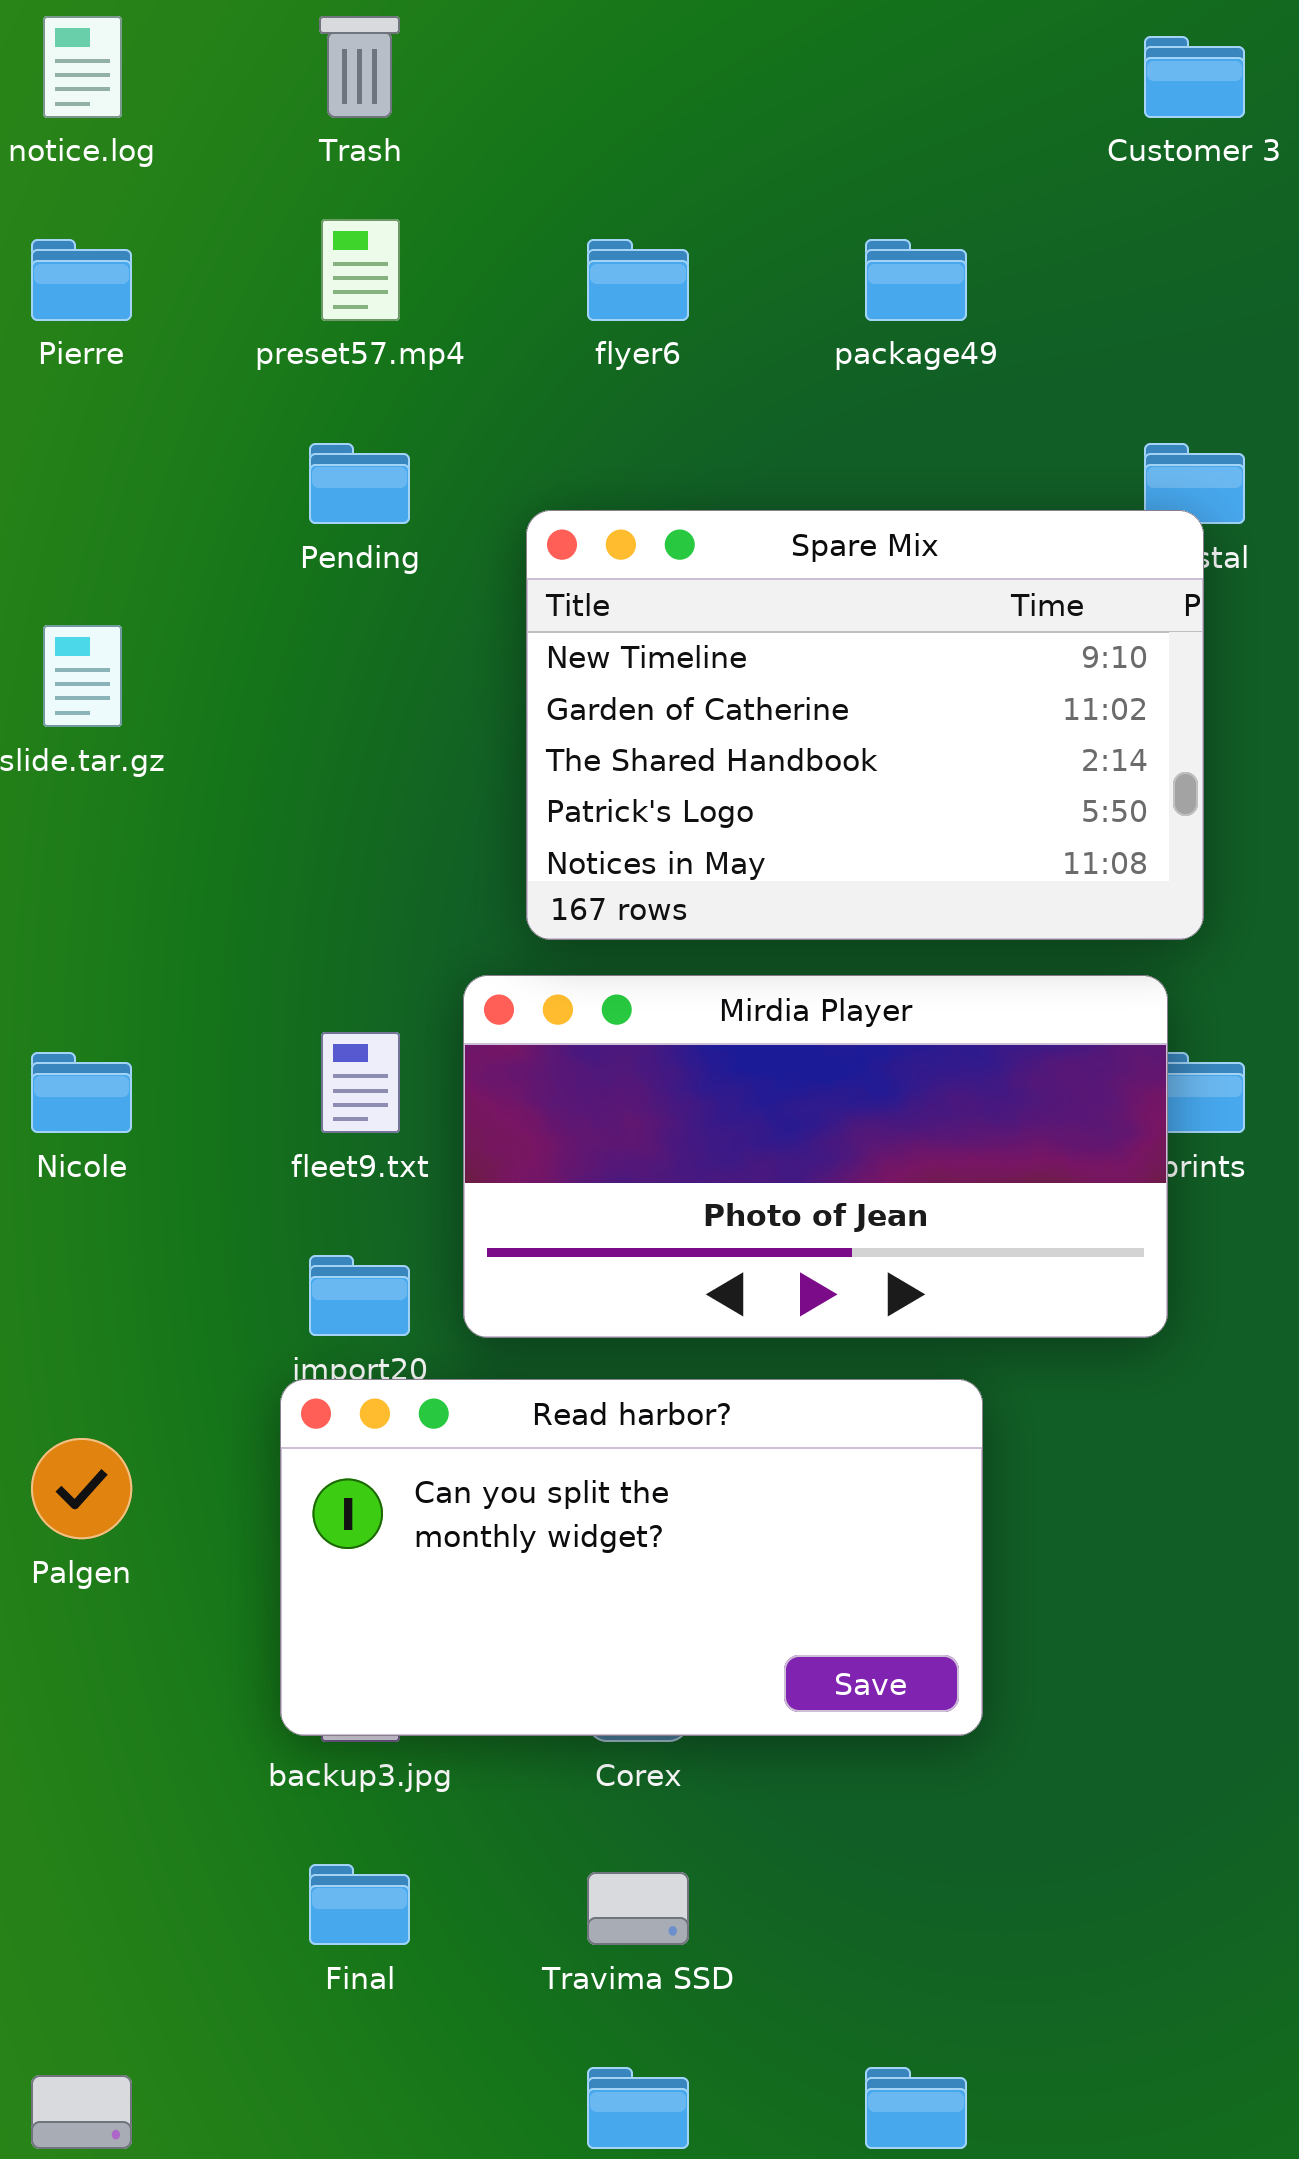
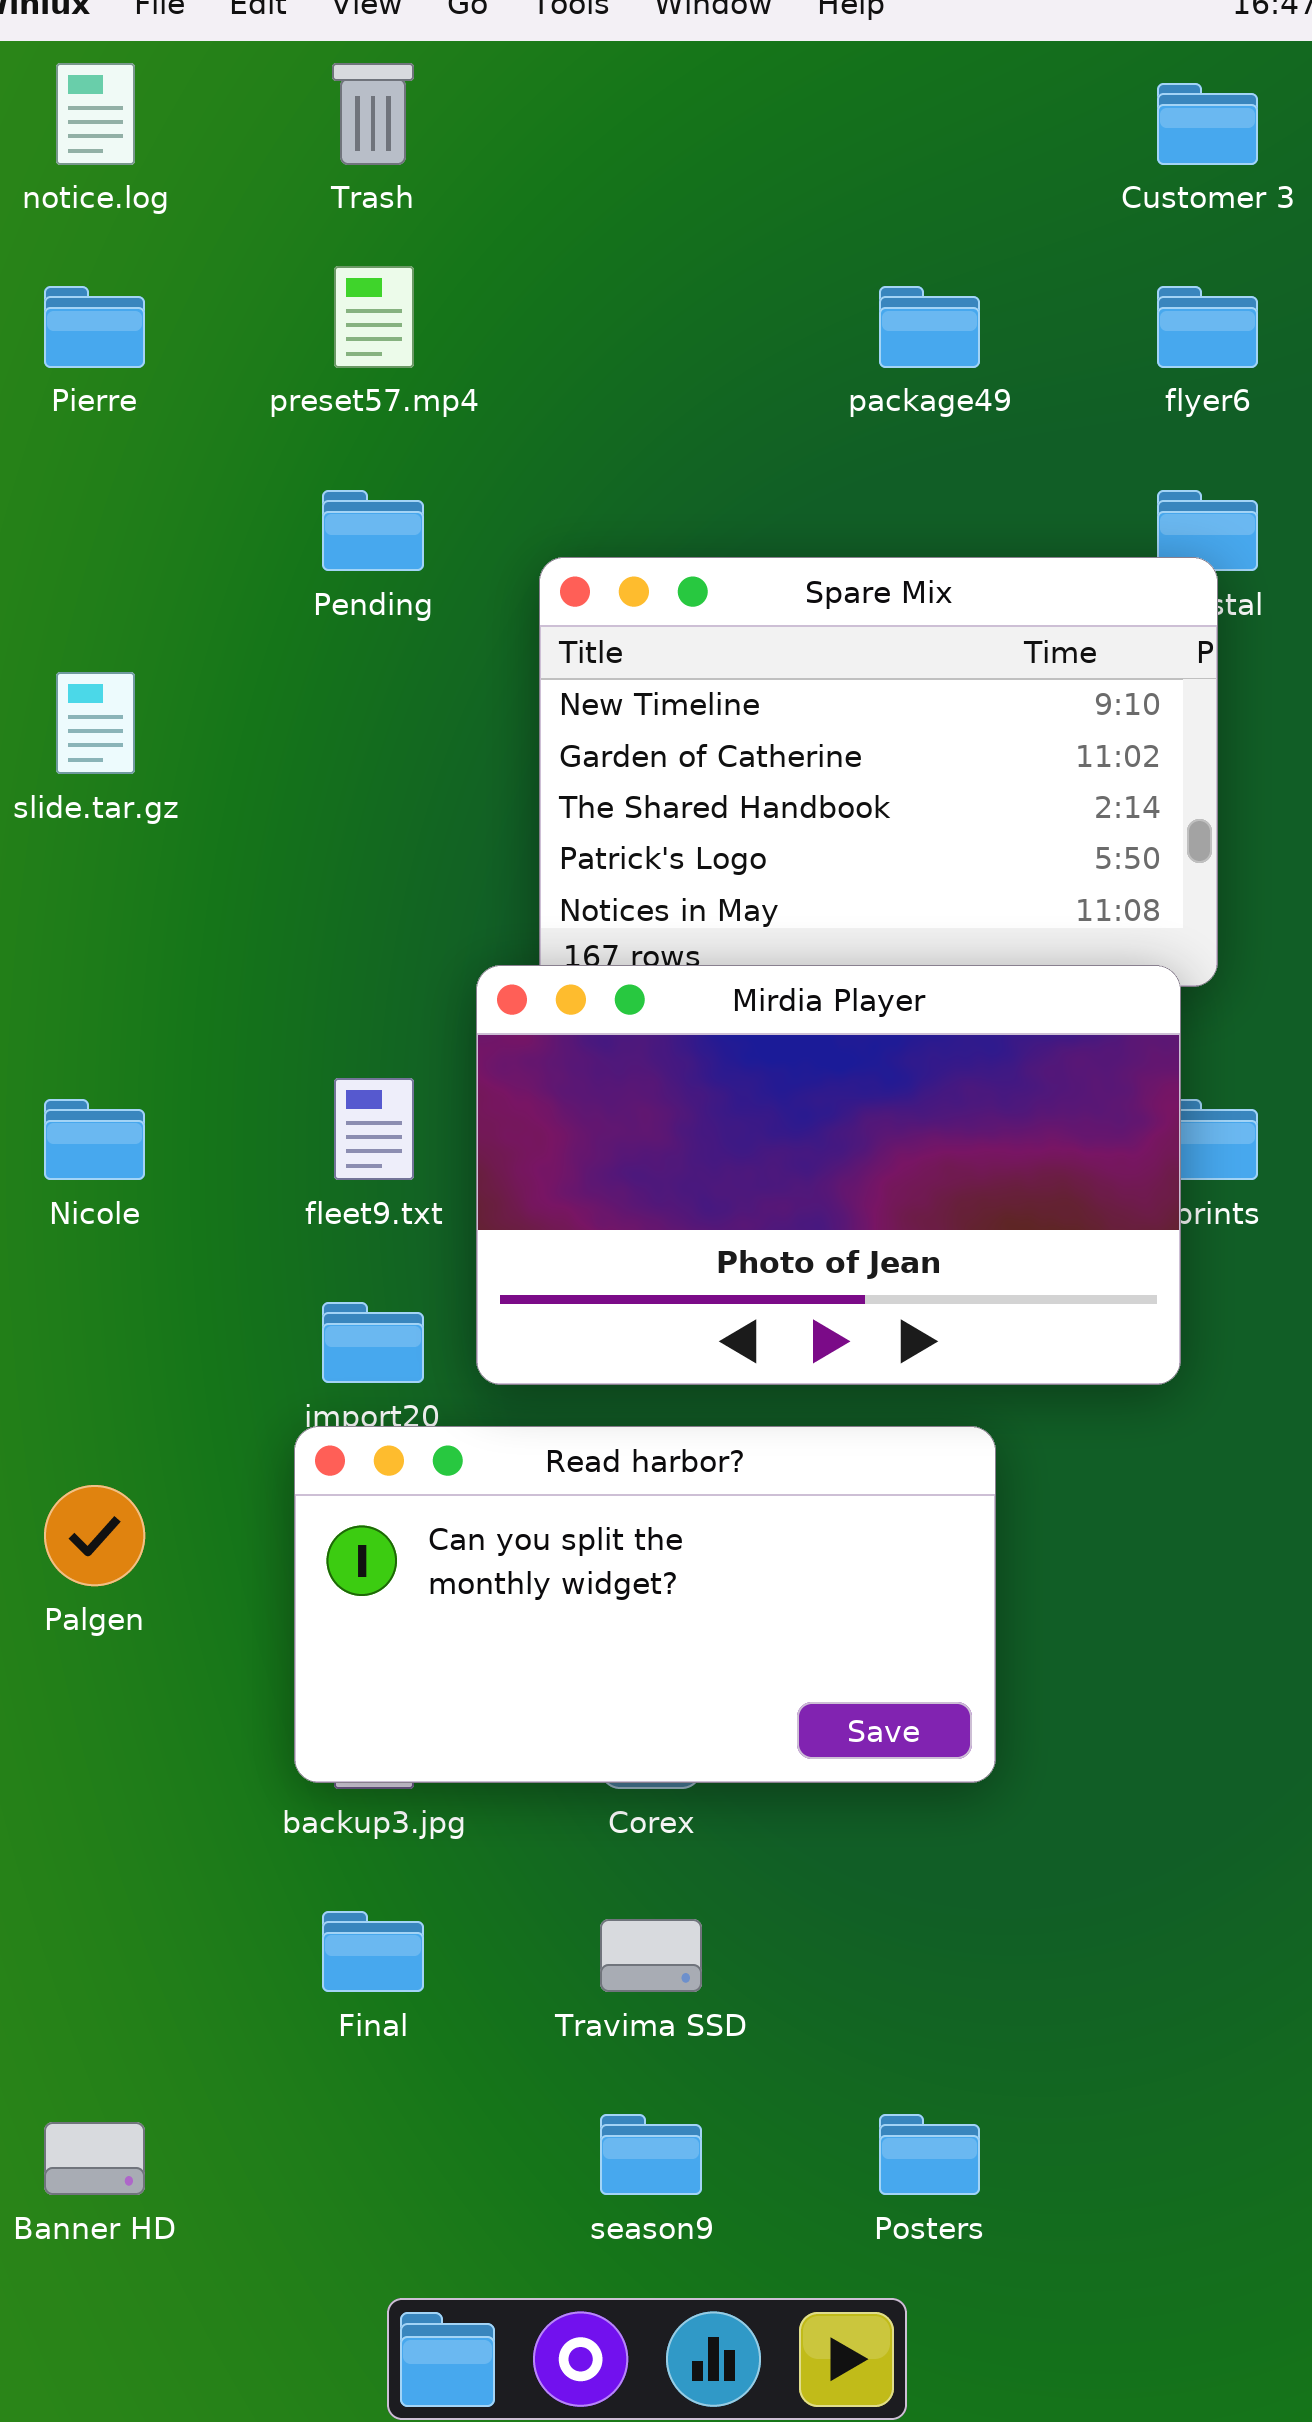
flyer6: [587,239,689,321] -> [1157,286,1258,368], moved
Mirdia Player: [463,975,1168,1338] -> [476,965,1181,1385], resized

